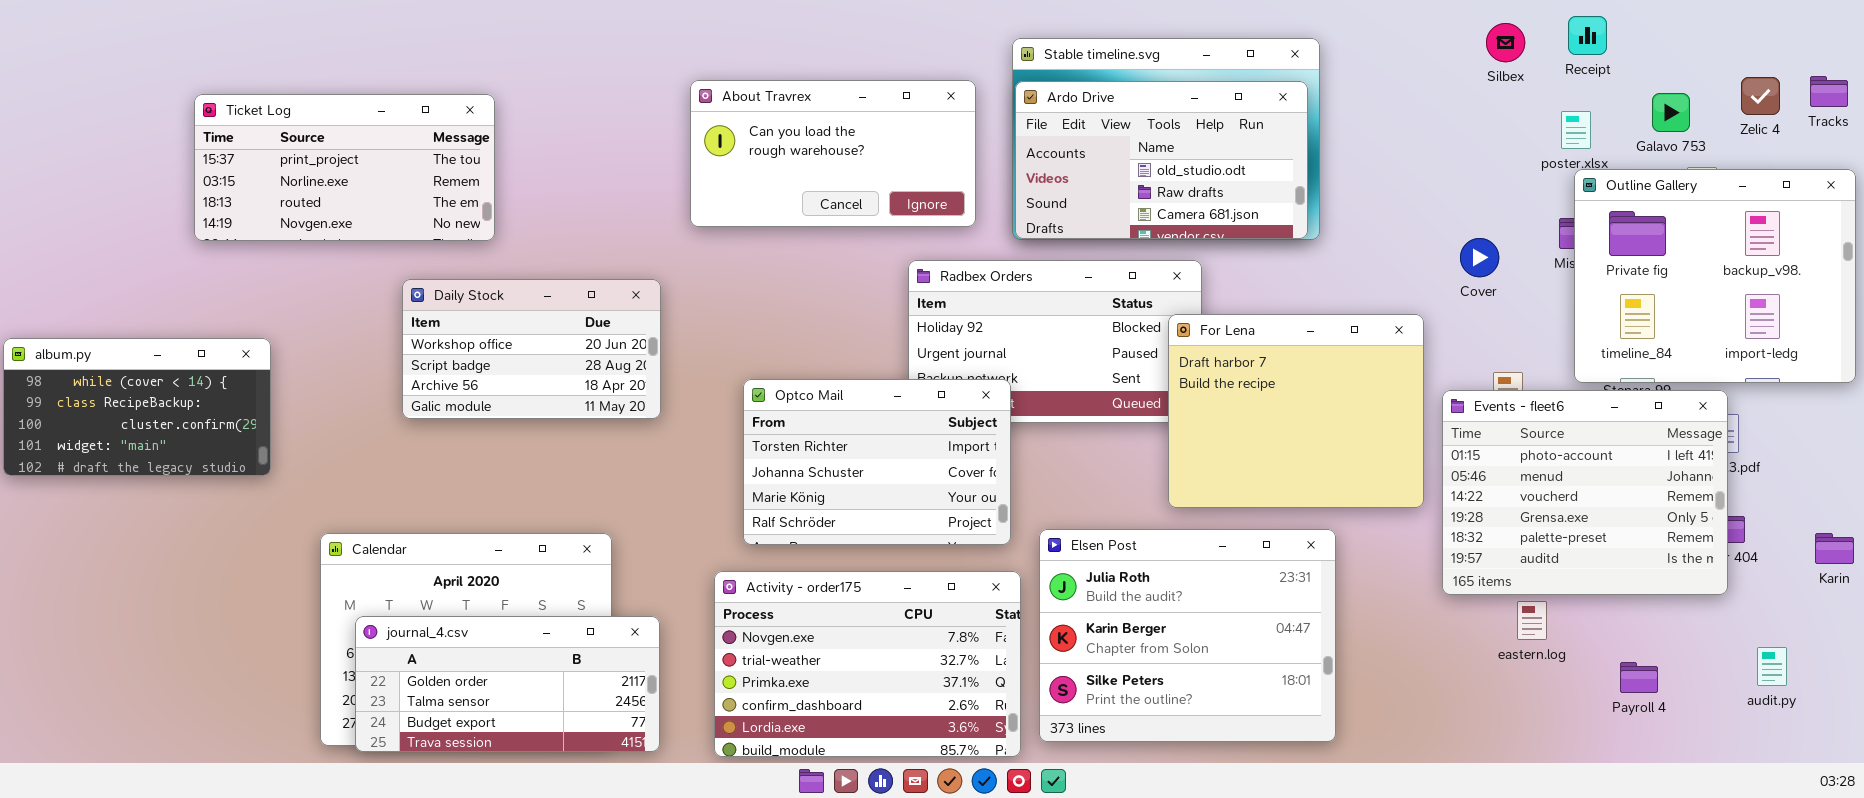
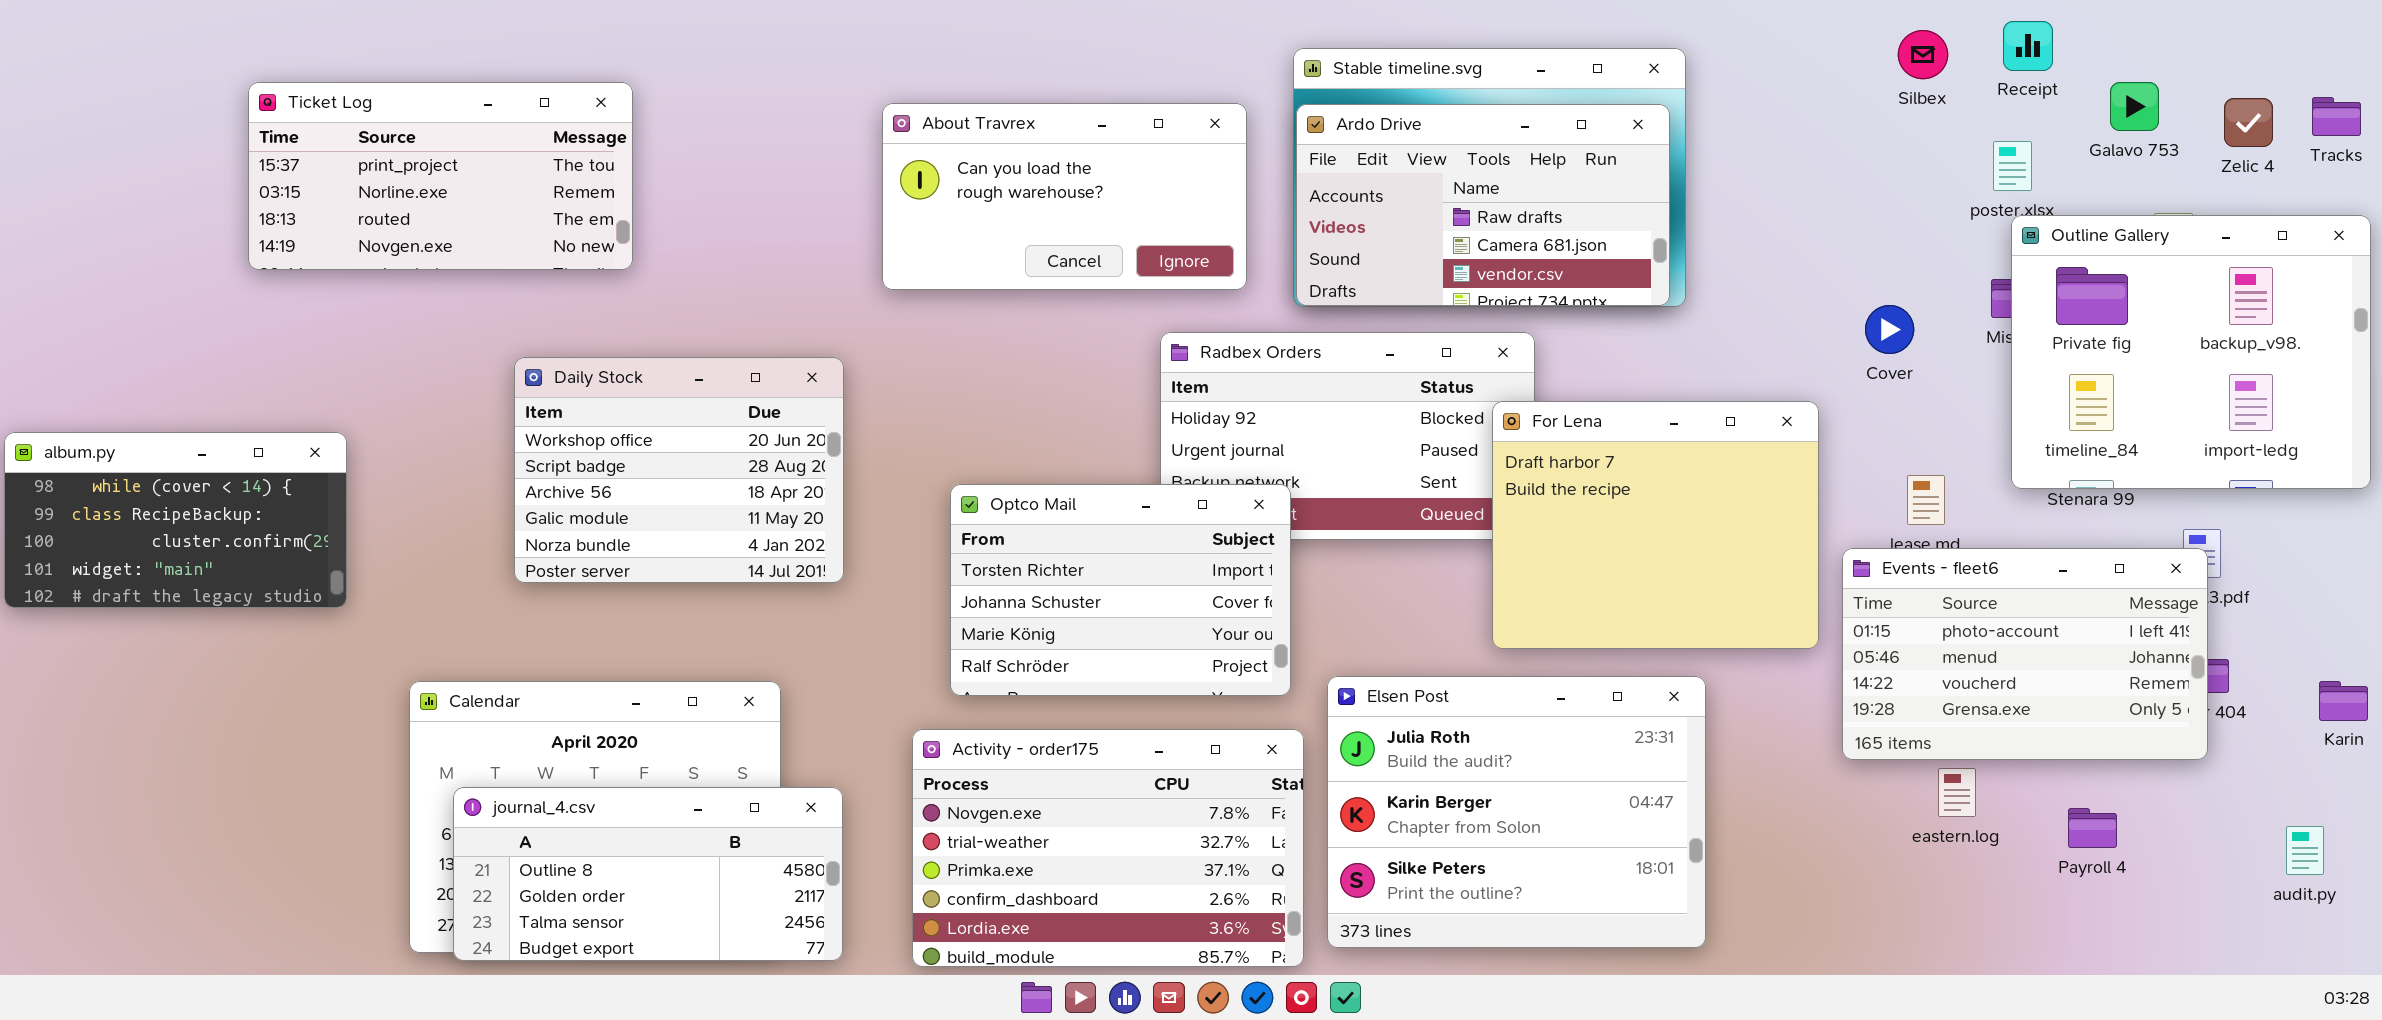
Ardo Drive: [1015,81,1308,239] -> [1296,104,1670,306], scrolled down 1 row
Galavo 753: [1652,93,1690,132] -> [2110,82,2159,131], moved
Ticket Log: [194,94,495,241] -> [248,82,633,270], moved
Daily Stock: [402,279,661,419] -> [514,357,844,583], resized
Events - fleet6: [1442,390,1728,595] -> [1842,548,2208,760], resized
journal_4.csv: [355,616,660,752] -> [453,787,843,961], scrolled up 1 row
audit.py: [1757,647,1787,686] -> [2286,826,2324,875], moved
Payroll 4: [1620,662,1658,693] -> [2068,808,2117,848], moved

